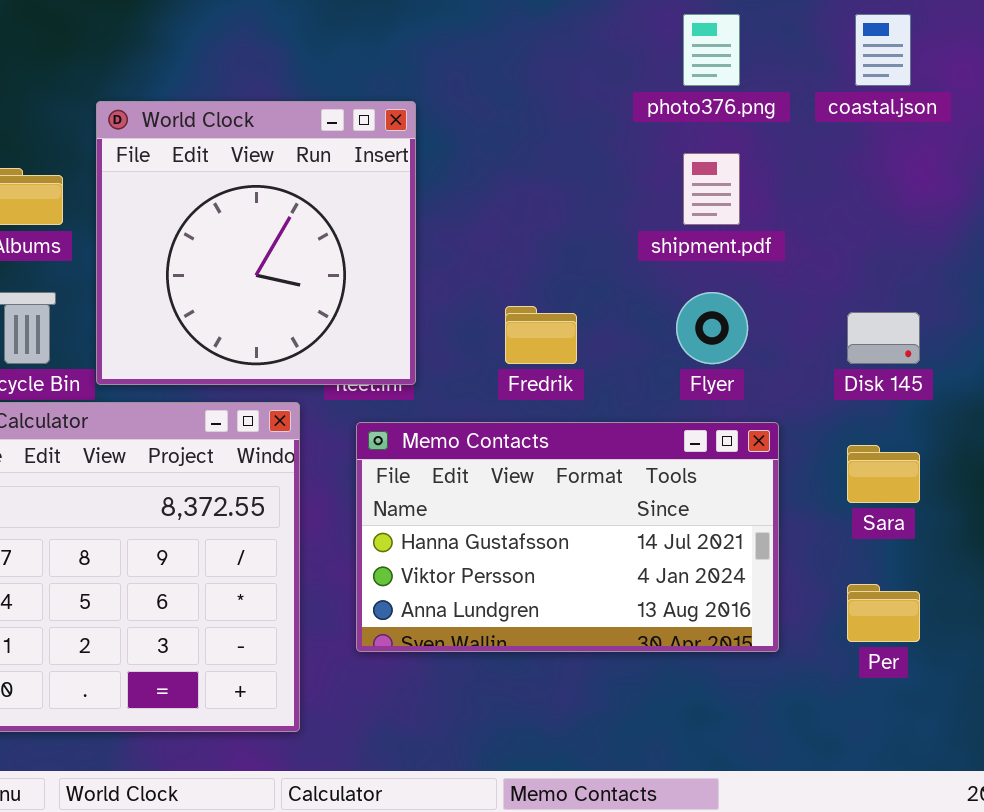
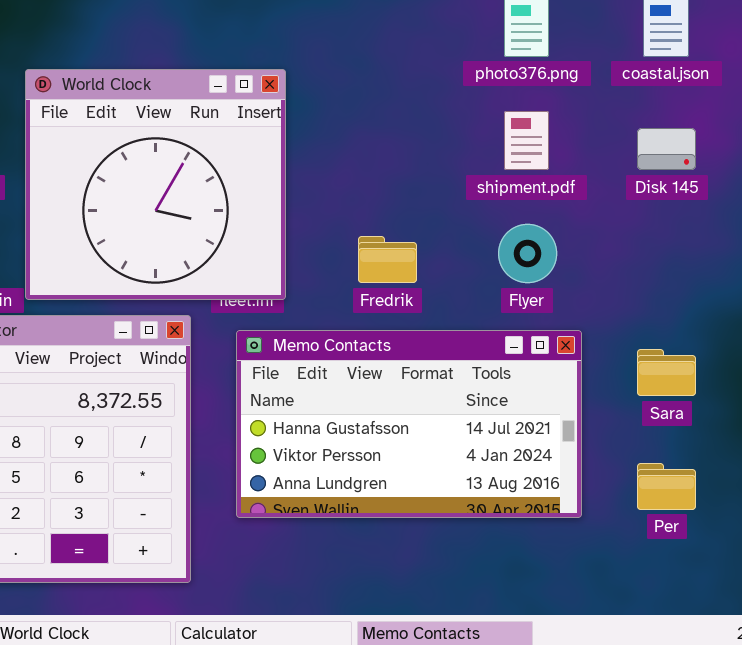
Disk 145: [847,312,920,364] -> [637,128,696,170], moved

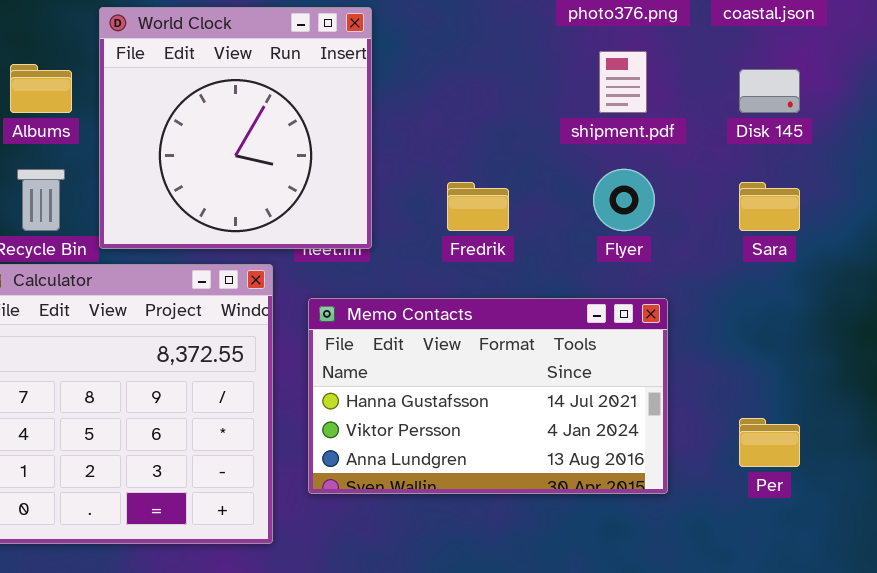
Memo Contacts: [236,330,582,518] -> [308,298,668,494], moved
Sara: [637,349,696,396] -> [739,182,800,231], moved

